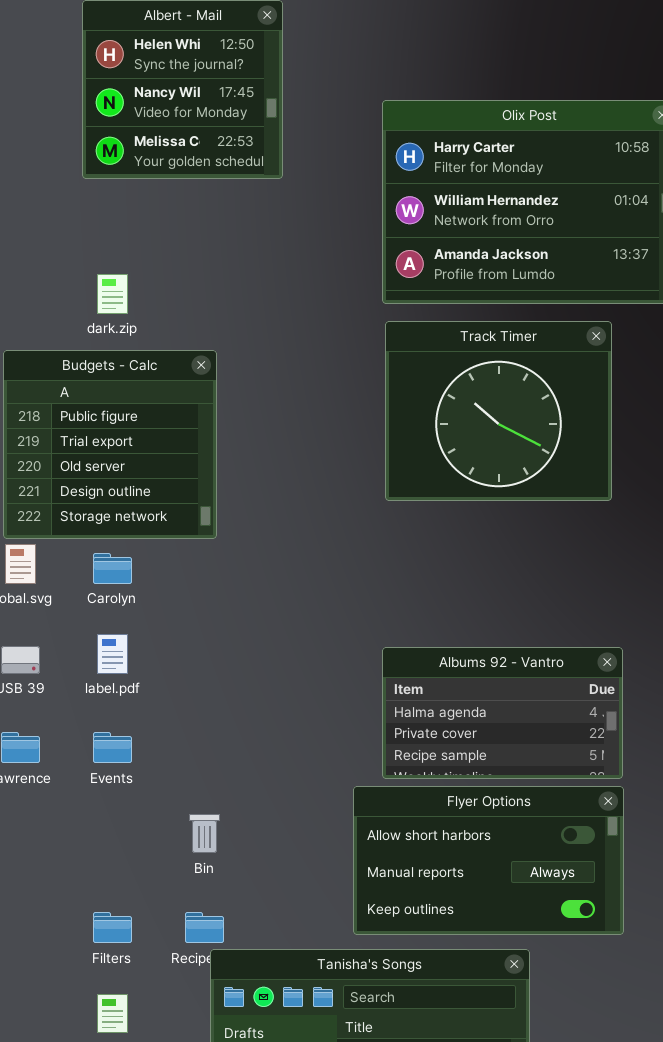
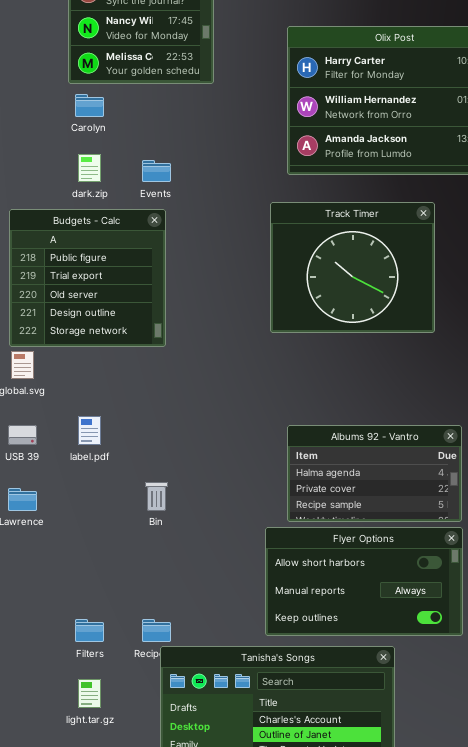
Track Timer: [385,321,612,501] -> [270,202,435,333], moved
Carolyn: [93,553,132,584] -> [75,94,104,117], moved
Events: [93,732,132,763] -> [142,160,171,182], moved
Bin: [189,814,220,853] -> [145,482,168,511], moved

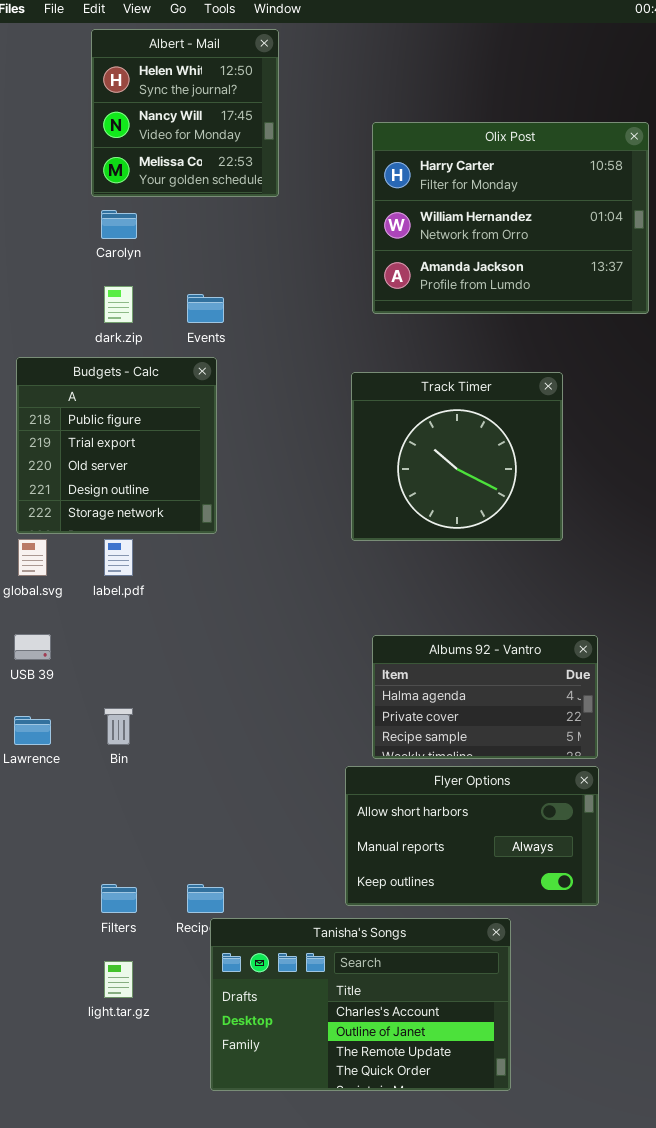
Track Timer: [270,202,435,333] -> [351,372,563,541], moved
label.pdf: [78,416,101,445] -> [104,539,133,576], moved
Bin: [145,482,168,511] -> [104,708,133,745], moved

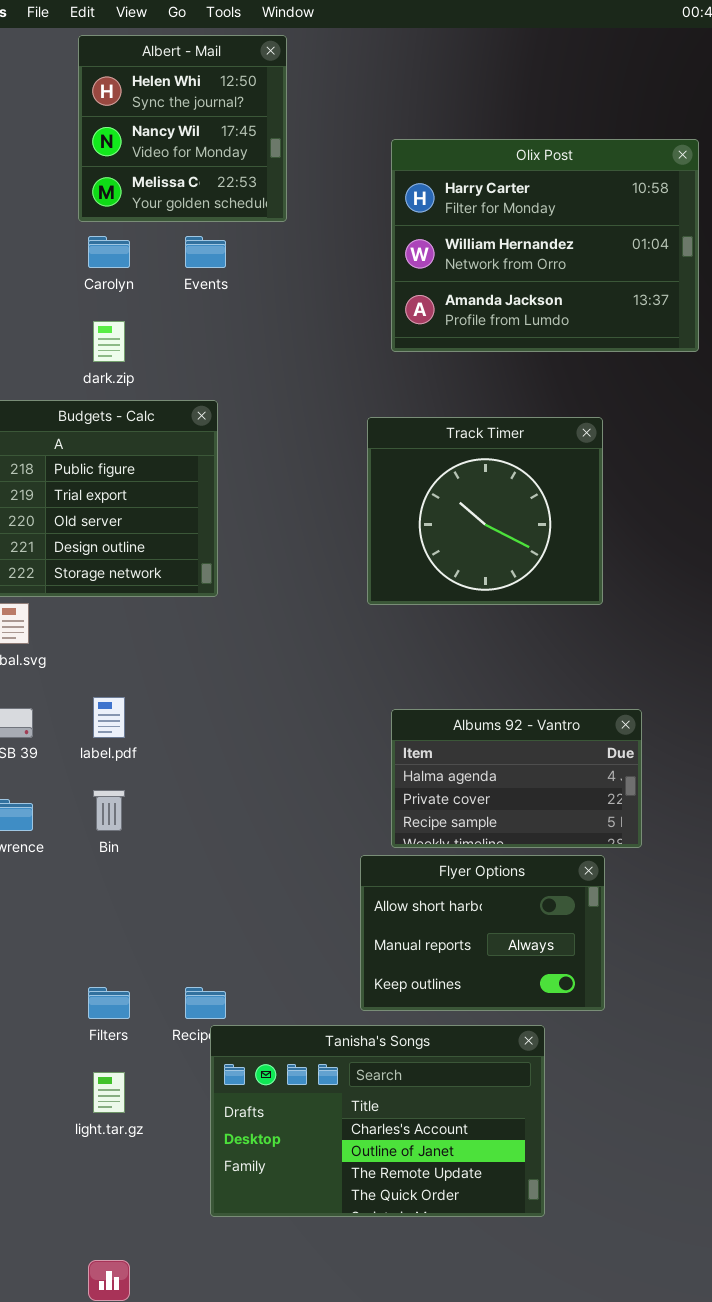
Events: [187,294,224,323] -> [185,236,226,268], moved
label.pdf: [104,539,133,576] -> [93,697,125,738], moved
Flyer Options: [345,766,599,906] -> [360,855,605,1011], resized

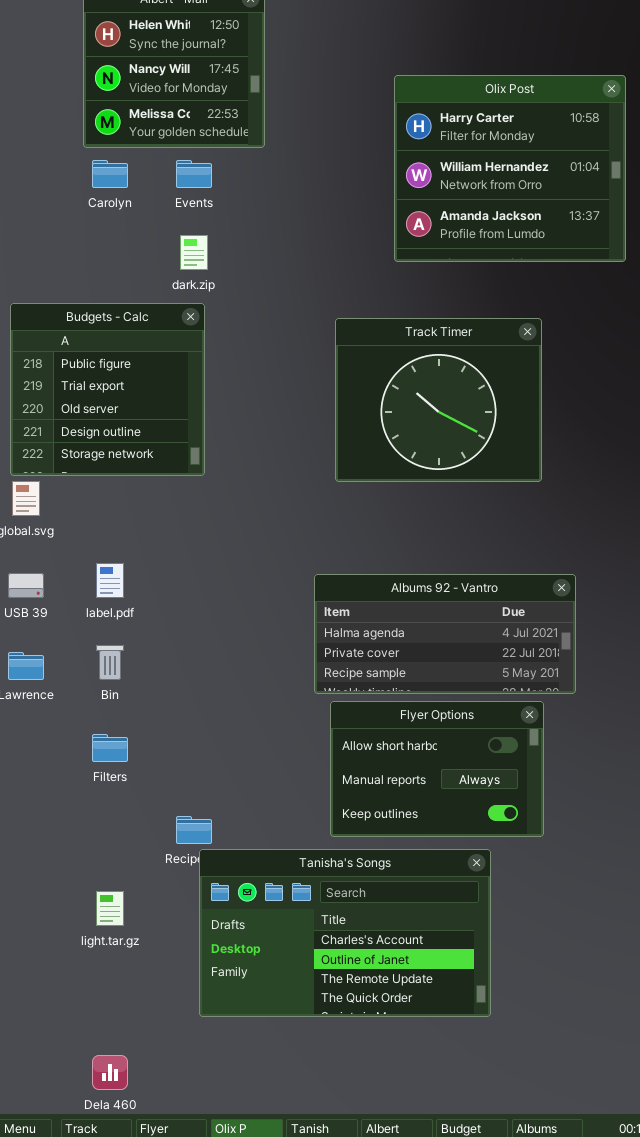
Olix Post: [391,139,699,352] -> [394,75,626,262], resized
dark.zip: [93,321,125,362] -> [180,235,208,270], moved
Albums 92 - Vantro: [391,709,642,848] -> [314,574,576,694], resized
Filters: [88,987,130,1019] -> [92,734,128,762], moved

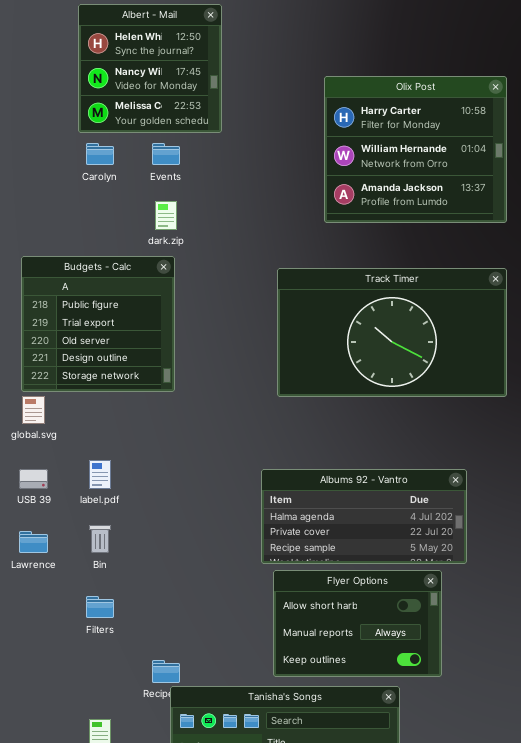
Track Timer: [335,318,542,482] -> [277,268,507,397], resized

